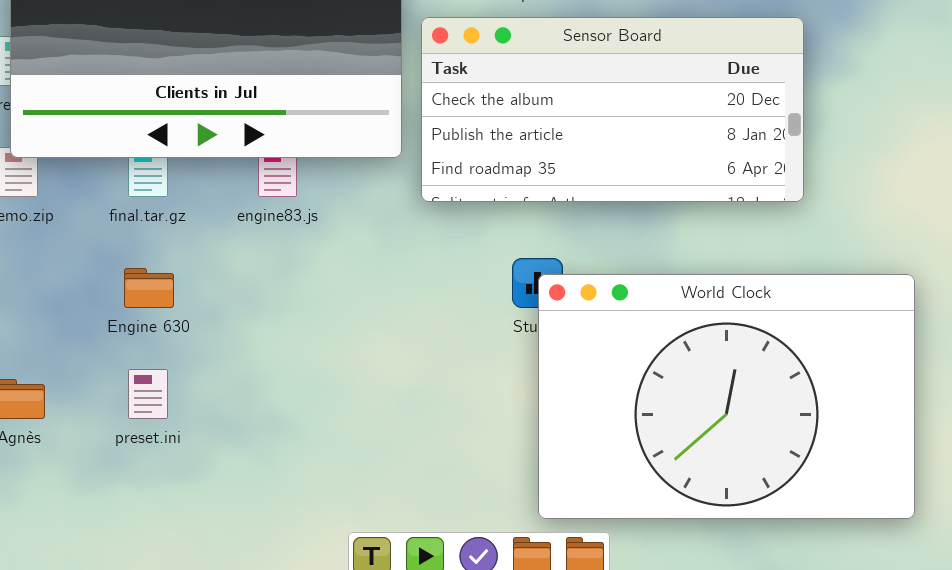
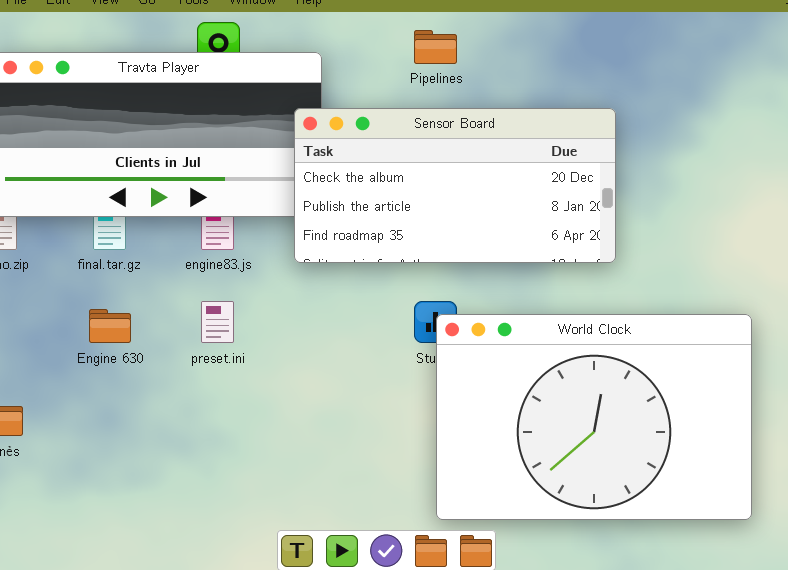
Sensor Board: [421,17,804,202] -> [294,108,616,263], moved
preset.ini: [128,369,168,419] -> [201,301,234,343], moved

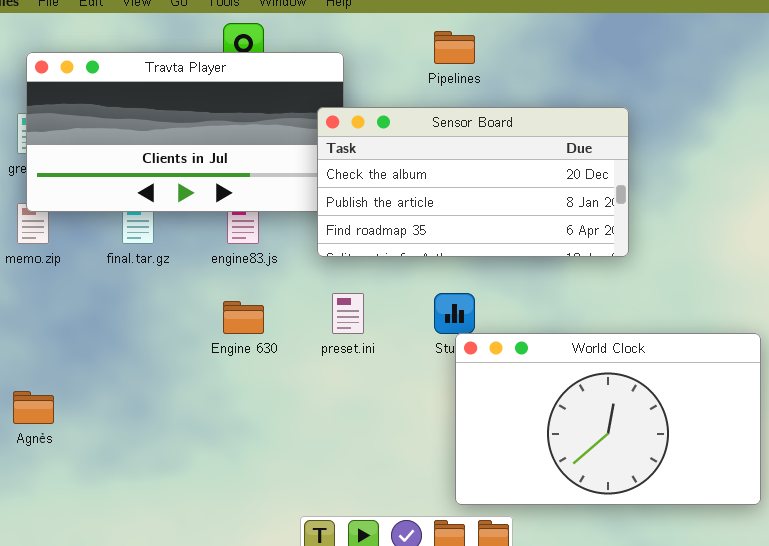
preset.ini: [201,301,234,343] -> [332,293,364,334], moved
Engine 630: [89,309,131,343] -> [223,301,264,334], moved
World Clock: [436,314,752,520] -> [455,333,761,505], resized

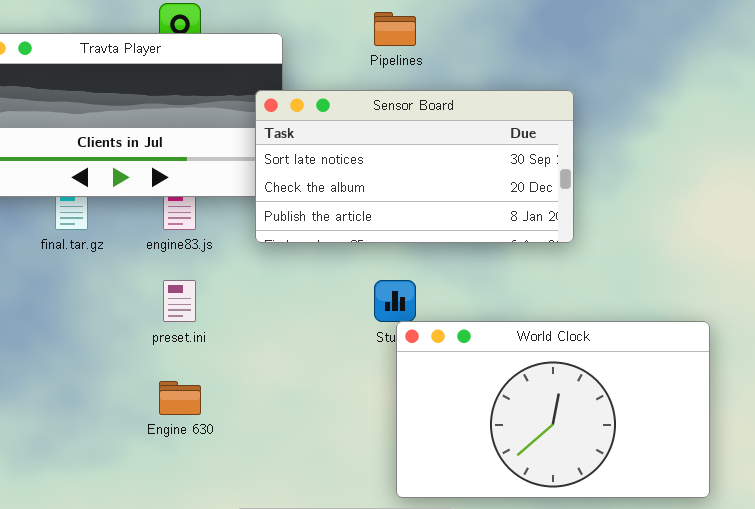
Sensor Board: [317,107,629,257] -> [255,90,574,243], scrolled up 1 row
preset.ini: [332,293,364,334] -> [163,280,196,322], moved
Engine 630: [223,301,264,334] -> [159,381,201,415], moved

